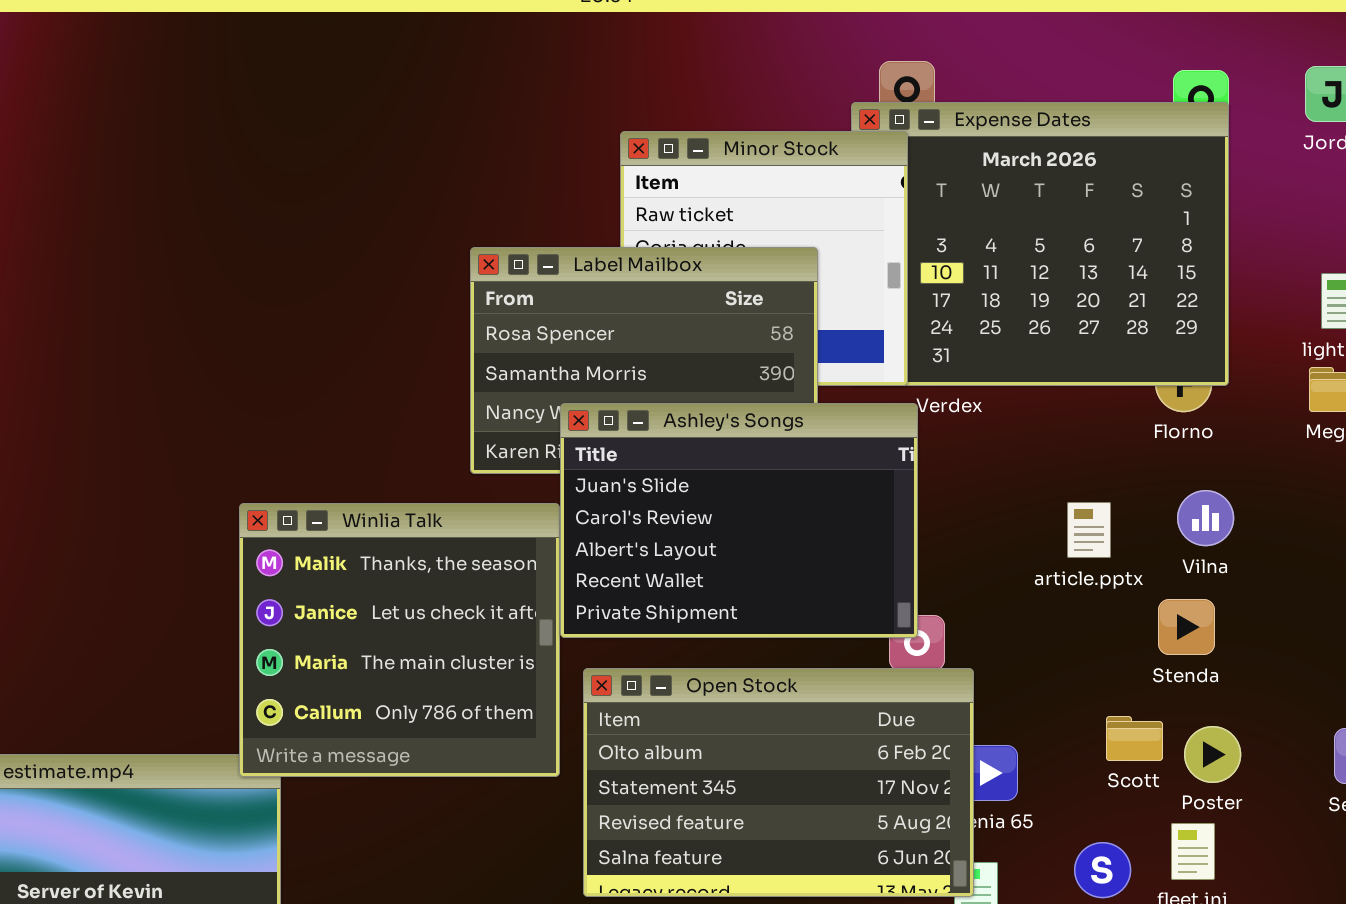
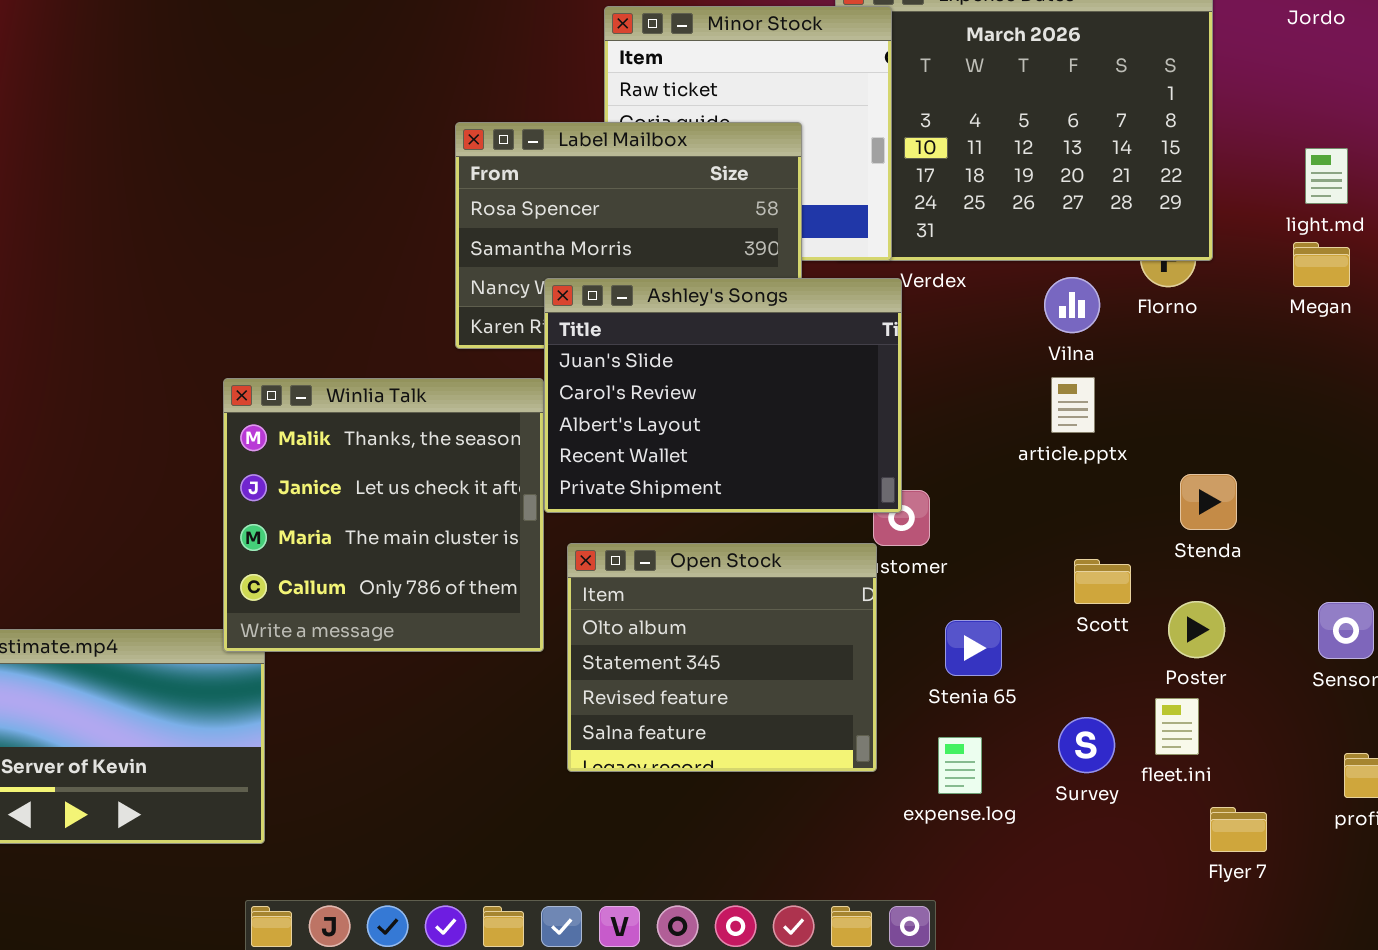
Vilna: [1177,490,1234,546] -> [1044,277,1100,333], moved
Stenda: [1158,599,1215,655] -> [1180,474,1237,530], moved
Open Stock: [583,668,974,897] -> [567,543,877,772], resized
Scott: [1106,716,1163,761] -> [1074,559,1131,604], moved

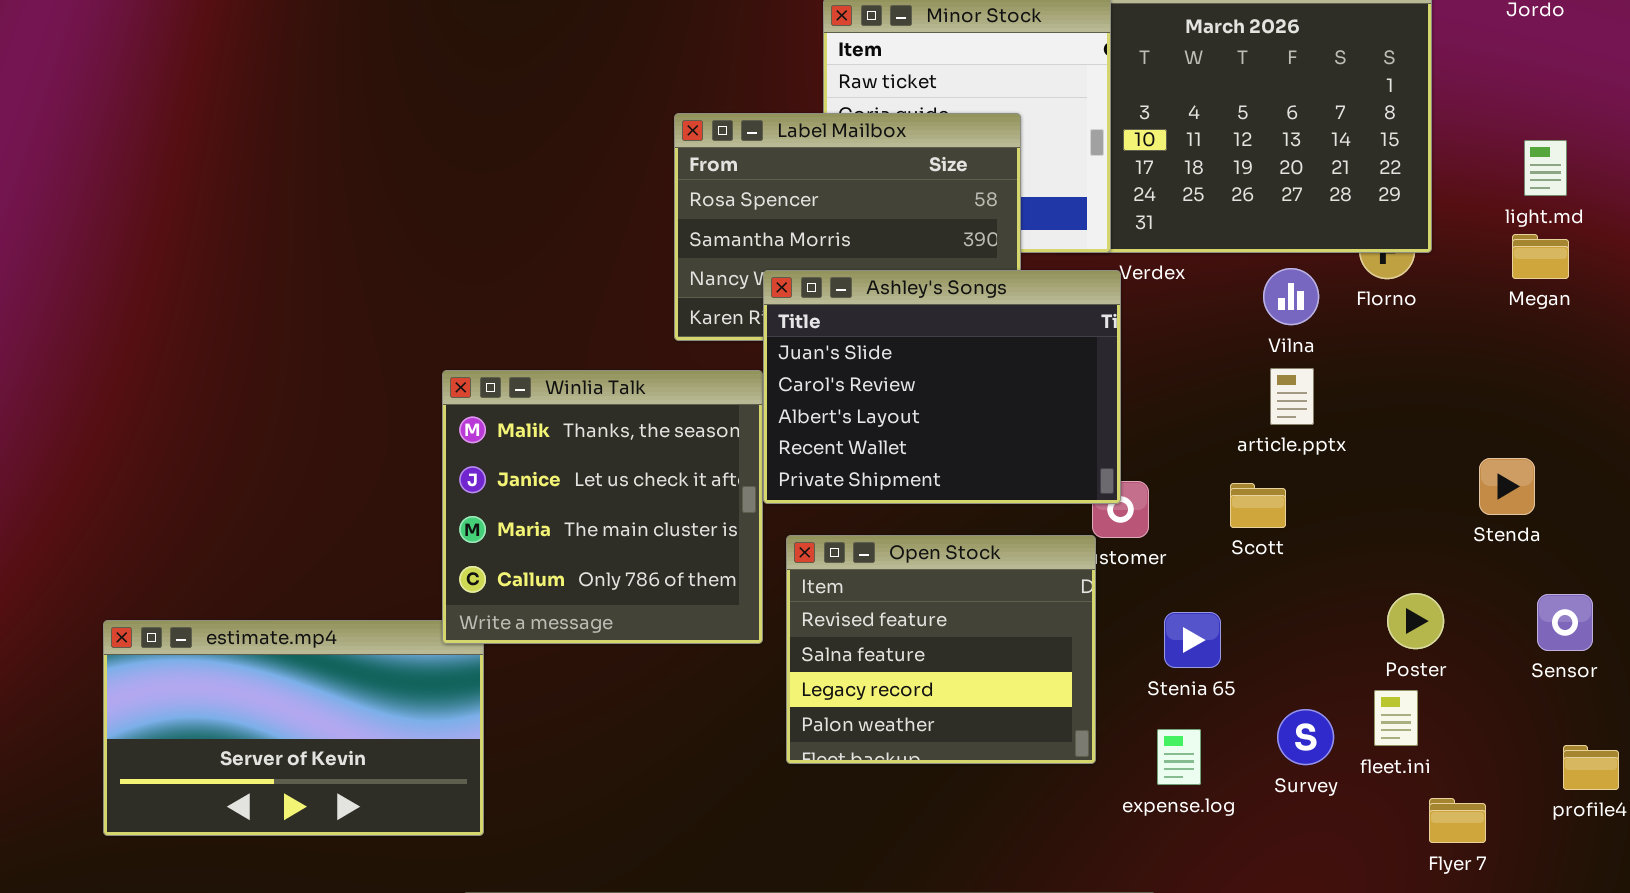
Stenda: [1180,474,1237,530] -> [1479,458,1535,515], moved
Open Stock: [567,543,877,772] -> [786,535,1096,764], scrolled down 2 rows
Scott: [1074,559,1131,604] -> [1230,483,1286,528], moved

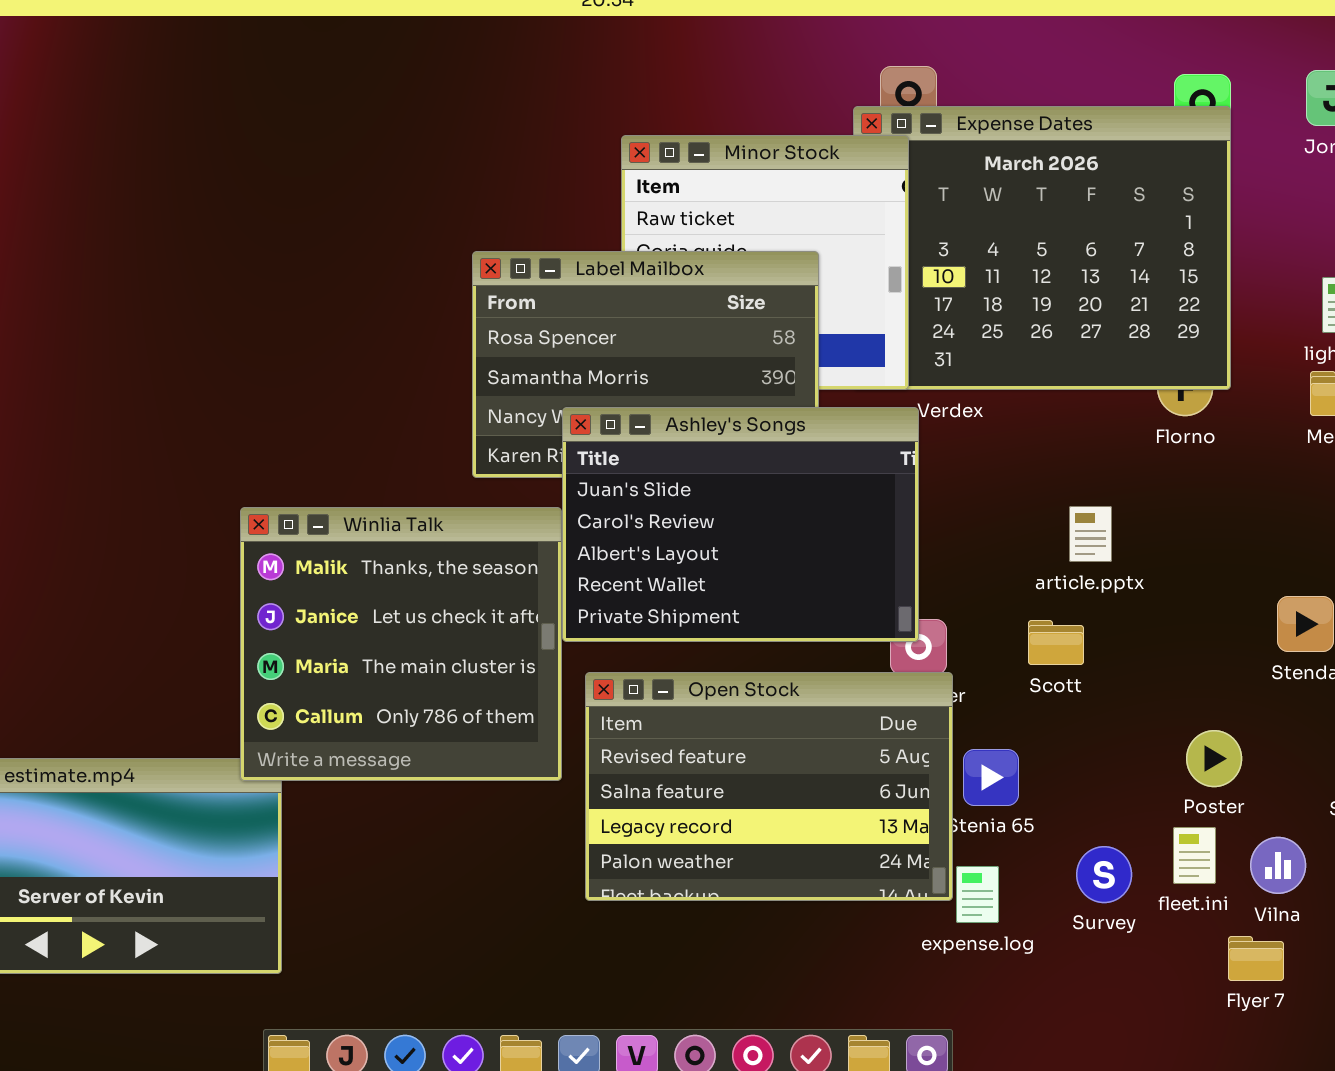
Vilna: [1263,268,1319,325] -> [1250,837,1306,894], moved
Open Stock: [786,535,1096,764] -> [585,672,953,901], resized

